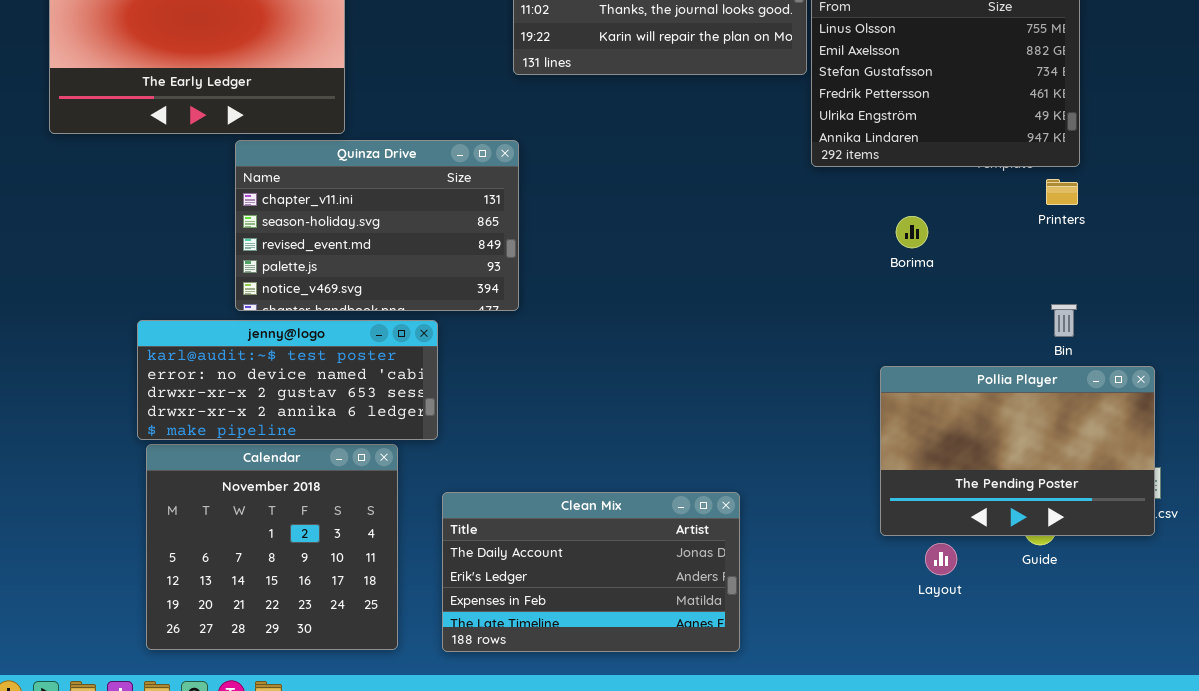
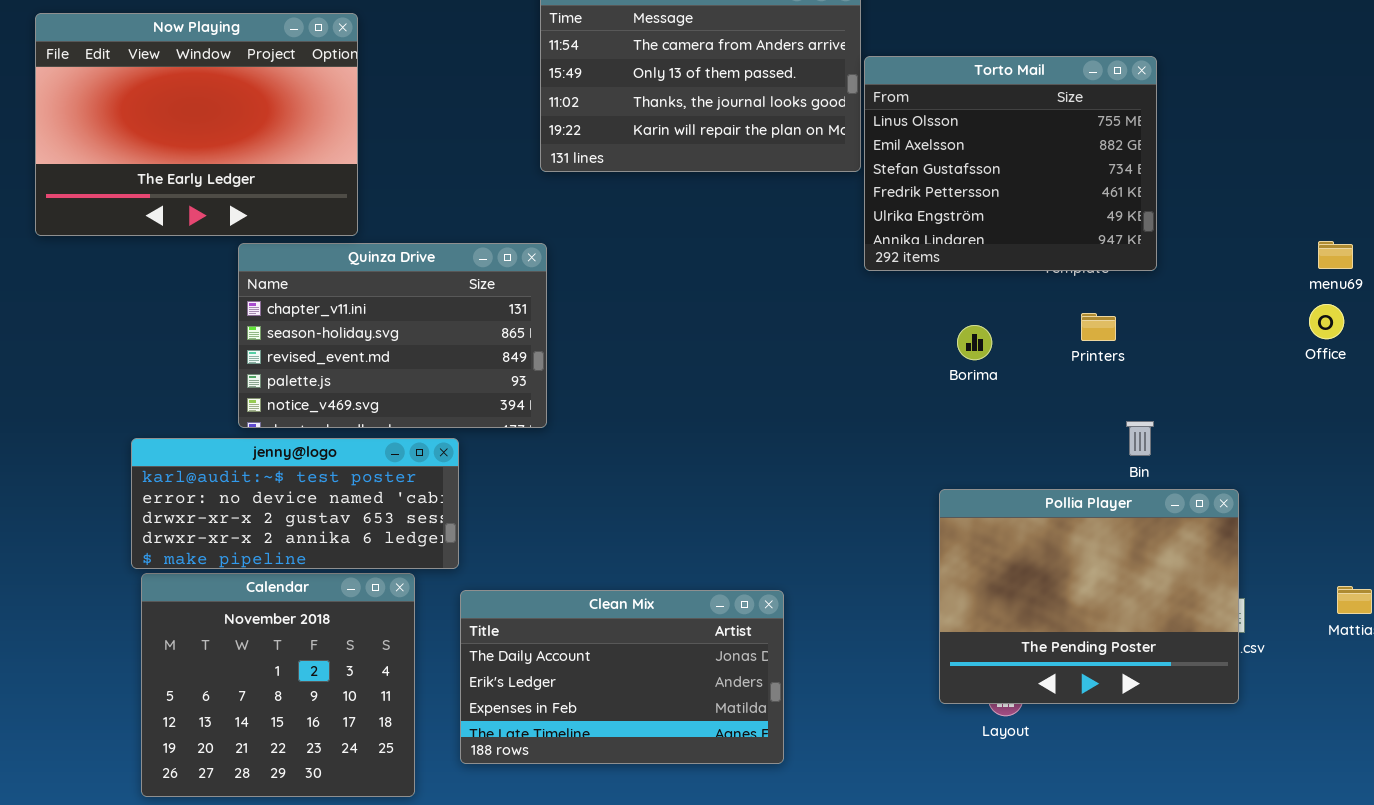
Printers: [1046,179,1078,205] -> [1081,313,1116,341], moved
Pollia Player: [880,366,1155,536] -> [939,489,1239,704], resized
Clean Mix: [442,492,740,652] -> [460,590,784,764], moved

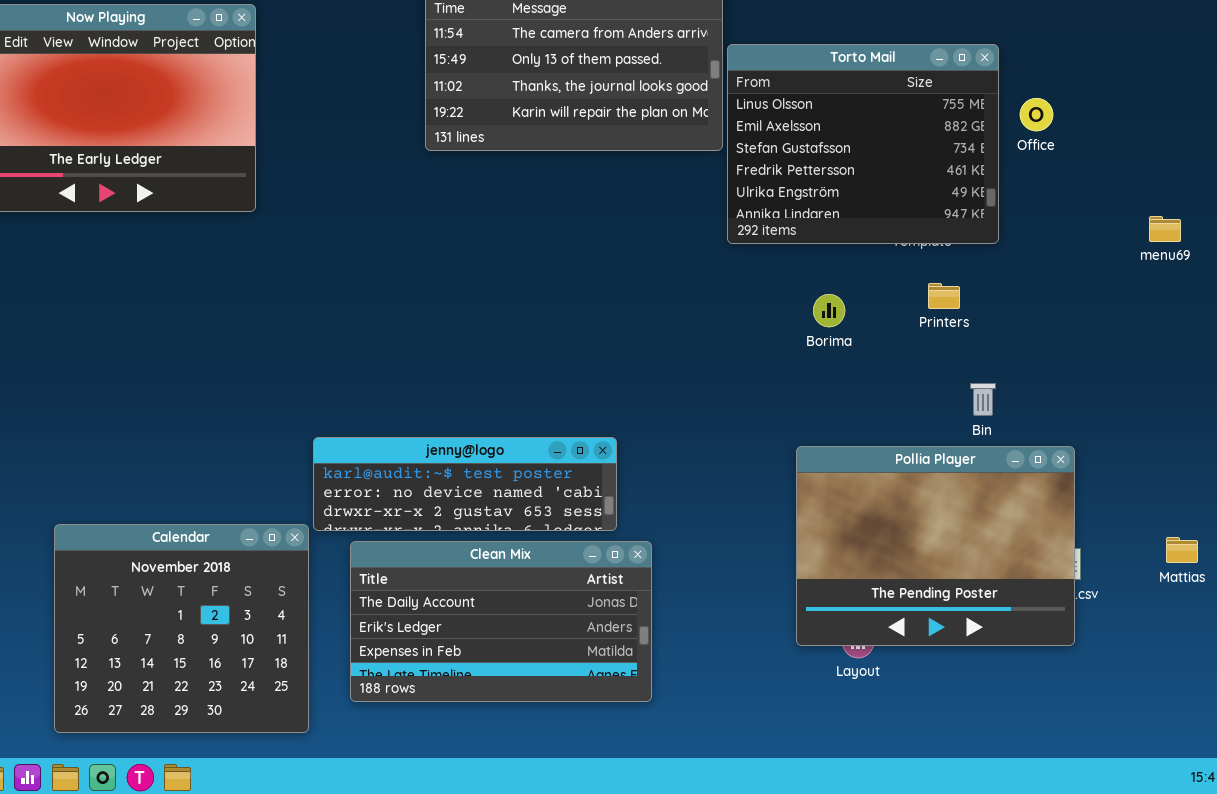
Quinza Drive: [238,243,547,428] -> none, closed
Office: [1309,304,1344,339] -> [1020,98,1053,131], moved
jenny@logo: [131,438,459,569] -> [313,437,617,531], moved, resized

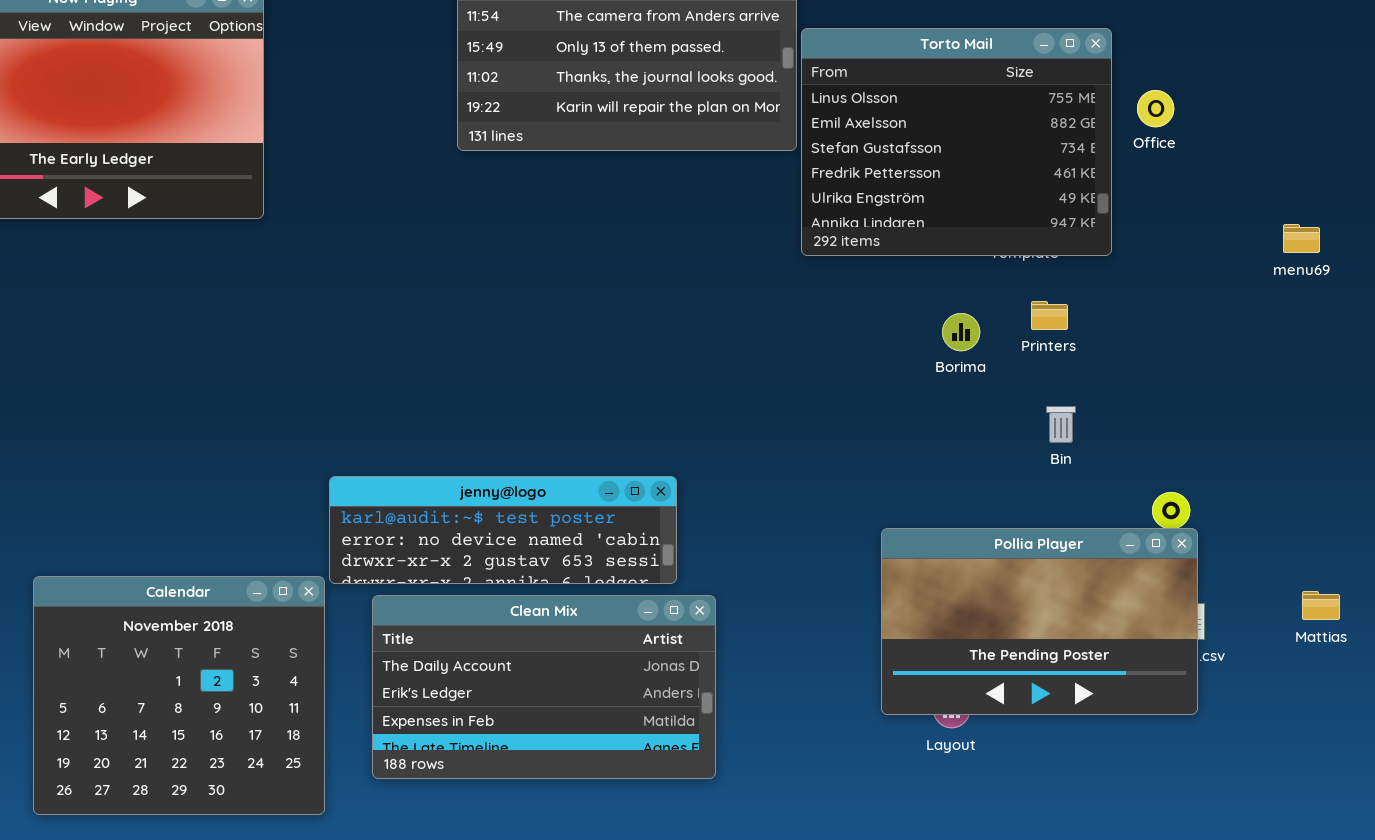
Borima: [813,294,845,327] -> [942,313,980,351], moved
Bin: [970,383,996,416] -> [1046,406,1076,443], moved
Pollia Player: [796,446,1075,646] -> [881,528,1198,715], resized

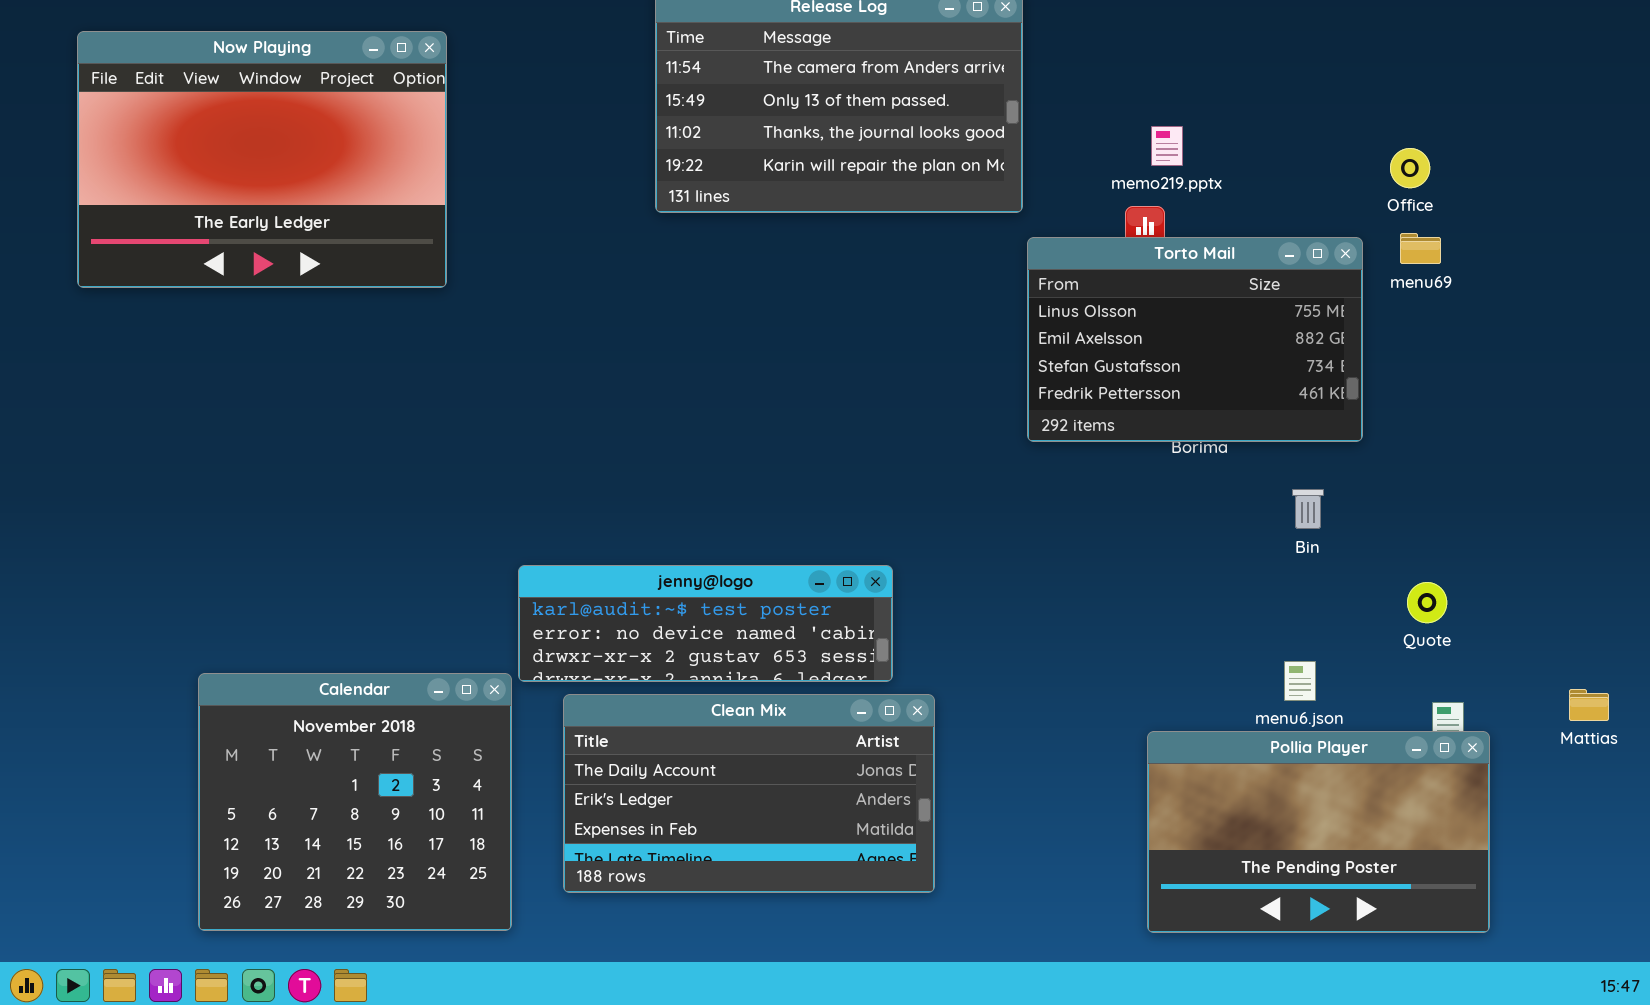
Torto Mail: [801,28,1112,256] -> [1027,237,1363,442], moved, resized
menu69: [1283,224,1320,253] -> [1400,233,1441,264], moved
Pollia Player: [881,528,1198,715] -> [1147,731,1490,933], moved

